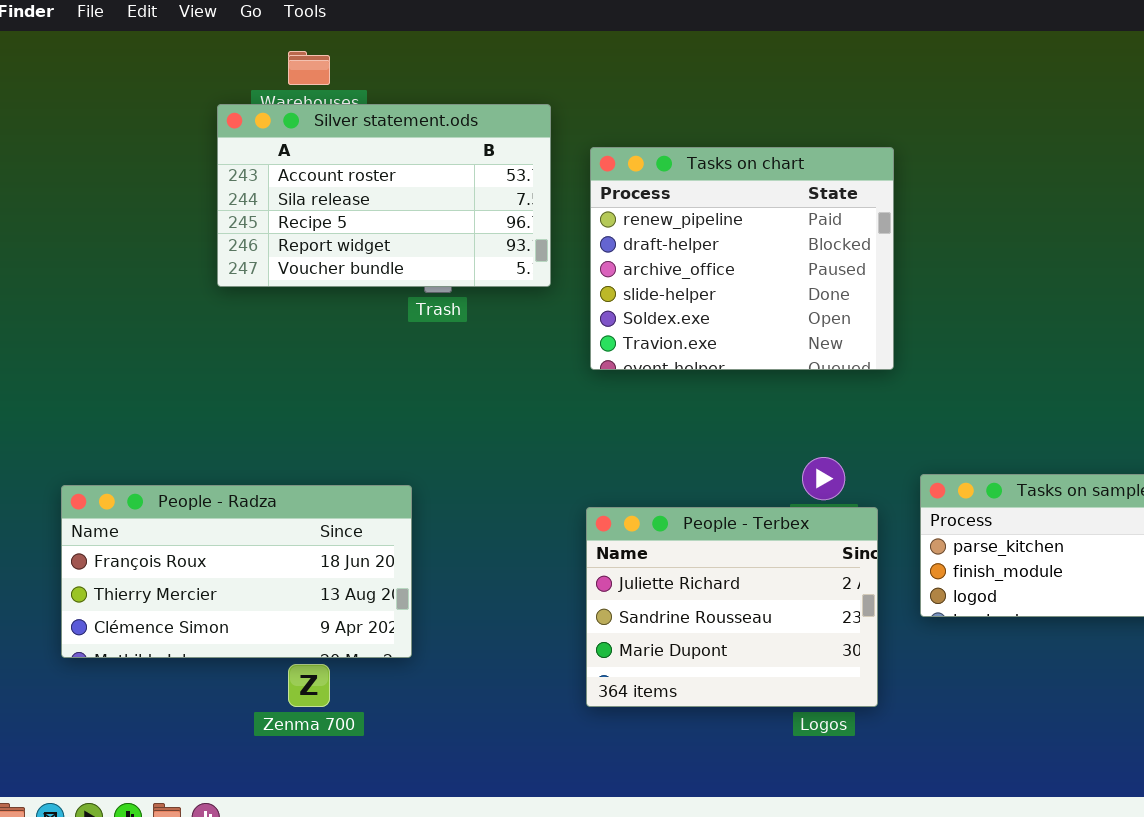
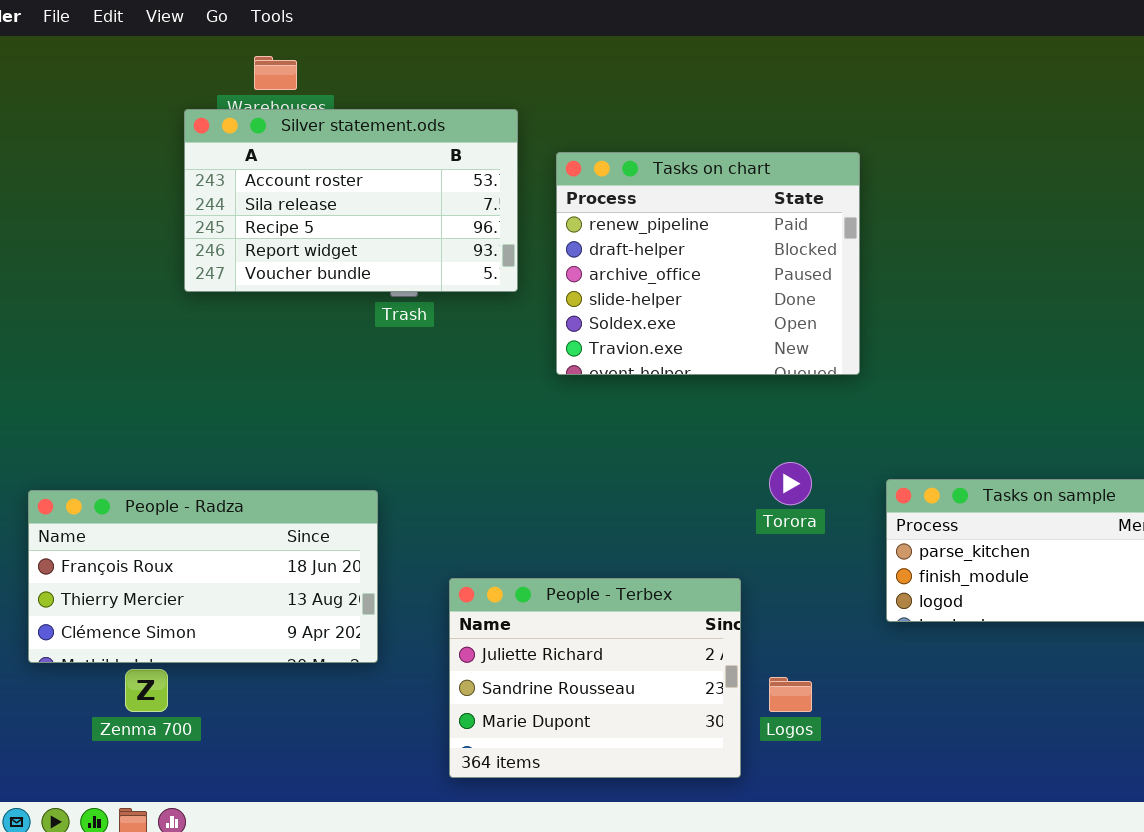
People - Terbex: [586,507,878,707] -> [449,578,741,778], moved
Zenma 700: [288,664,330,707] -> [125,669,168,712], moved

